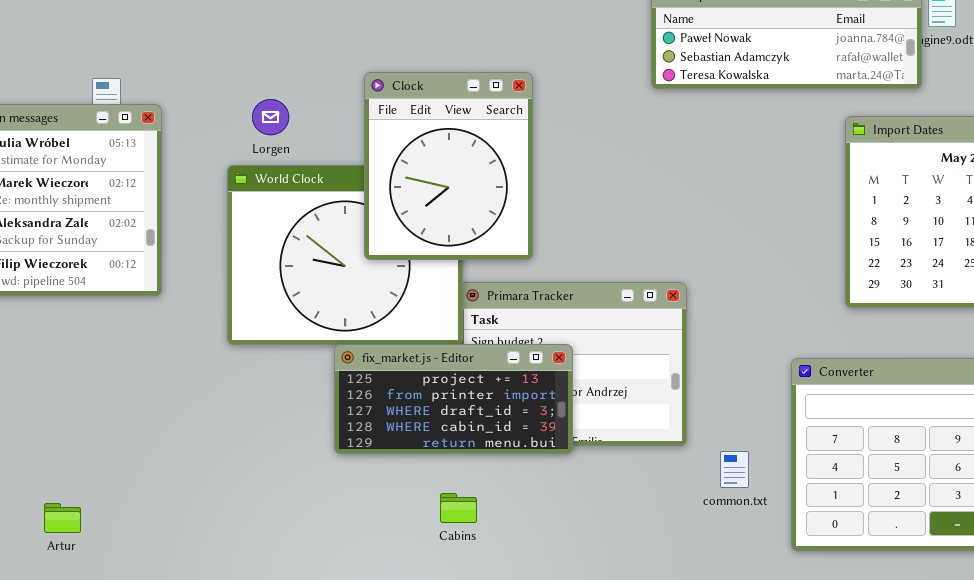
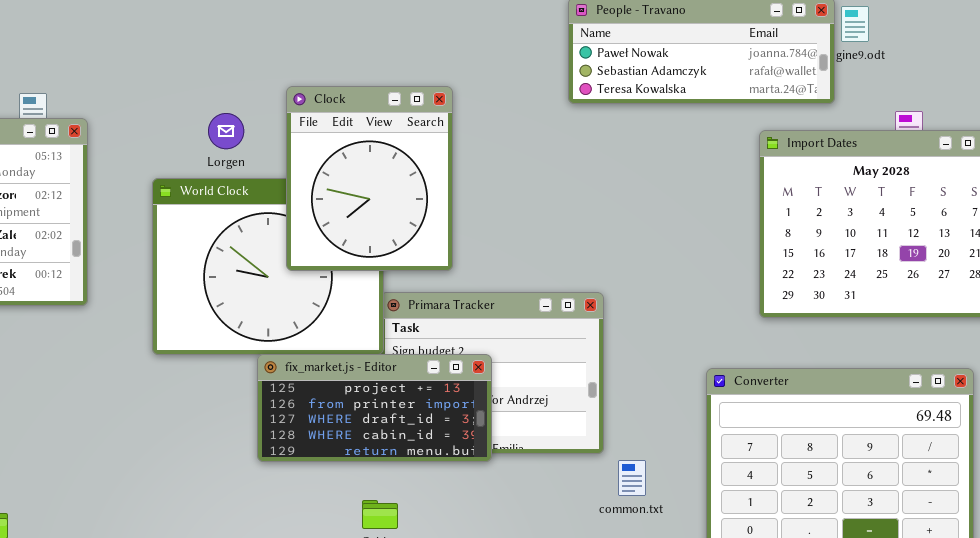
Lorgen: [252,99,289,135] -> [208,113,244,149], moved
common.txt: [720,451,749,488] -> [618,460,646,496], moved

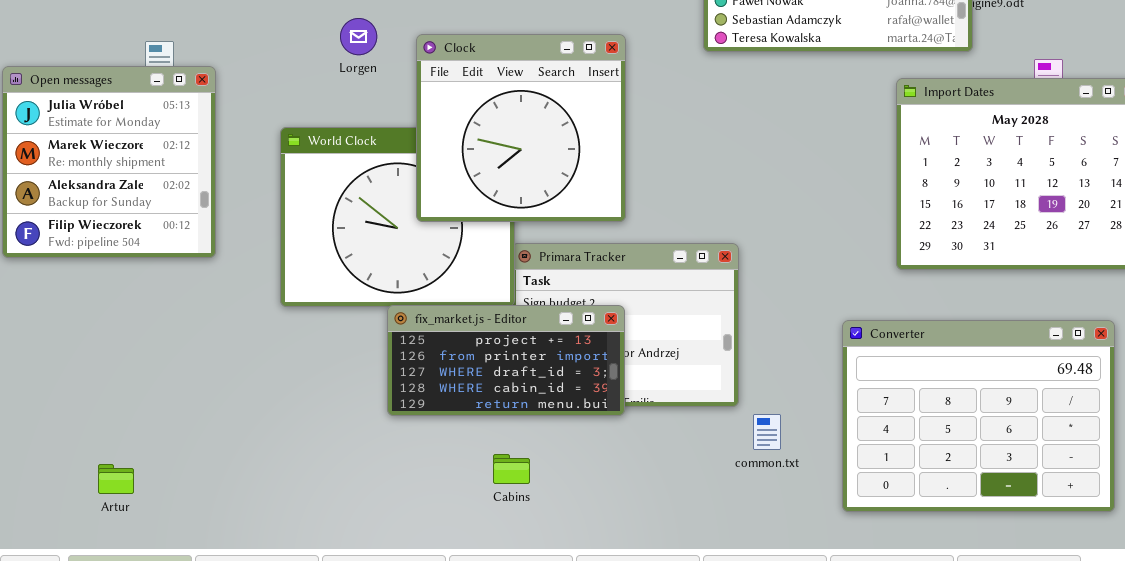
Clock: [286,86,453,271] -> [416,34,626,222], resized
Lorgen: [208,113,244,149] -> [340,18,377,55], moved

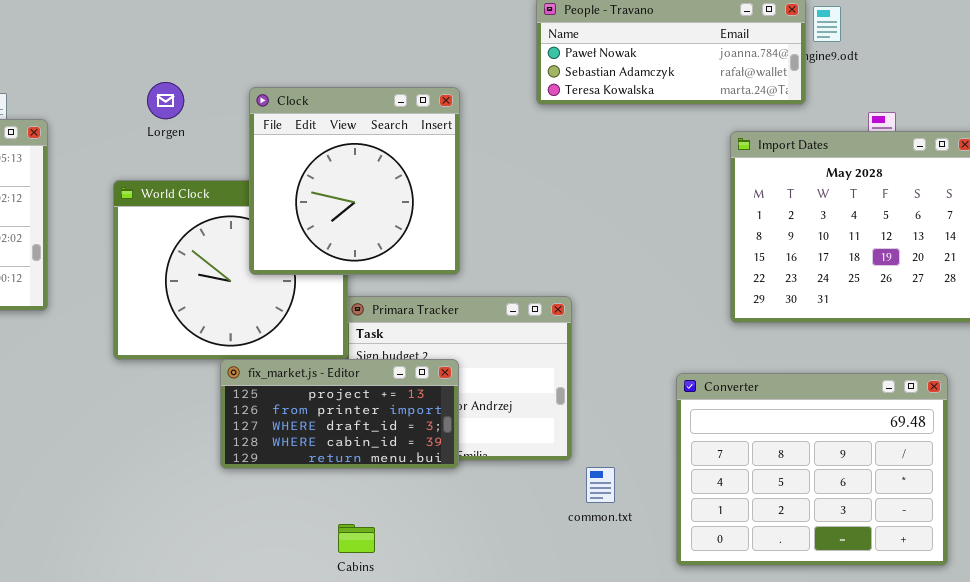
Lorgen: [340,18,377,55] -> [147,82,184,119], moved
Cabins: [493,454,530,484] -> [338,524,375,553], moved

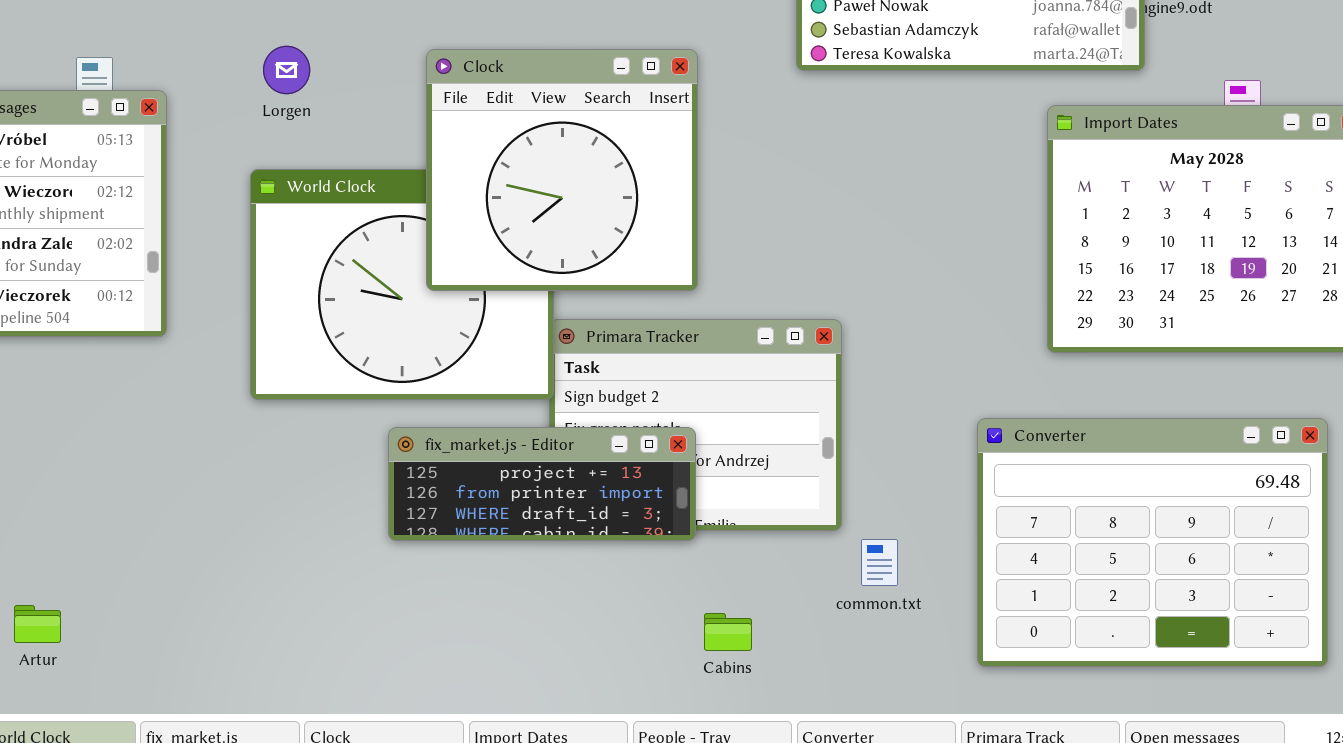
Lorgen: [147,82,184,119] -> [263,46,310,94], moved
fix_market.js - Editor: [220,359,459,469] -> [388,427,696,541], resized
Cabins: [338,524,375,553] -> [704,613,752,651], moved

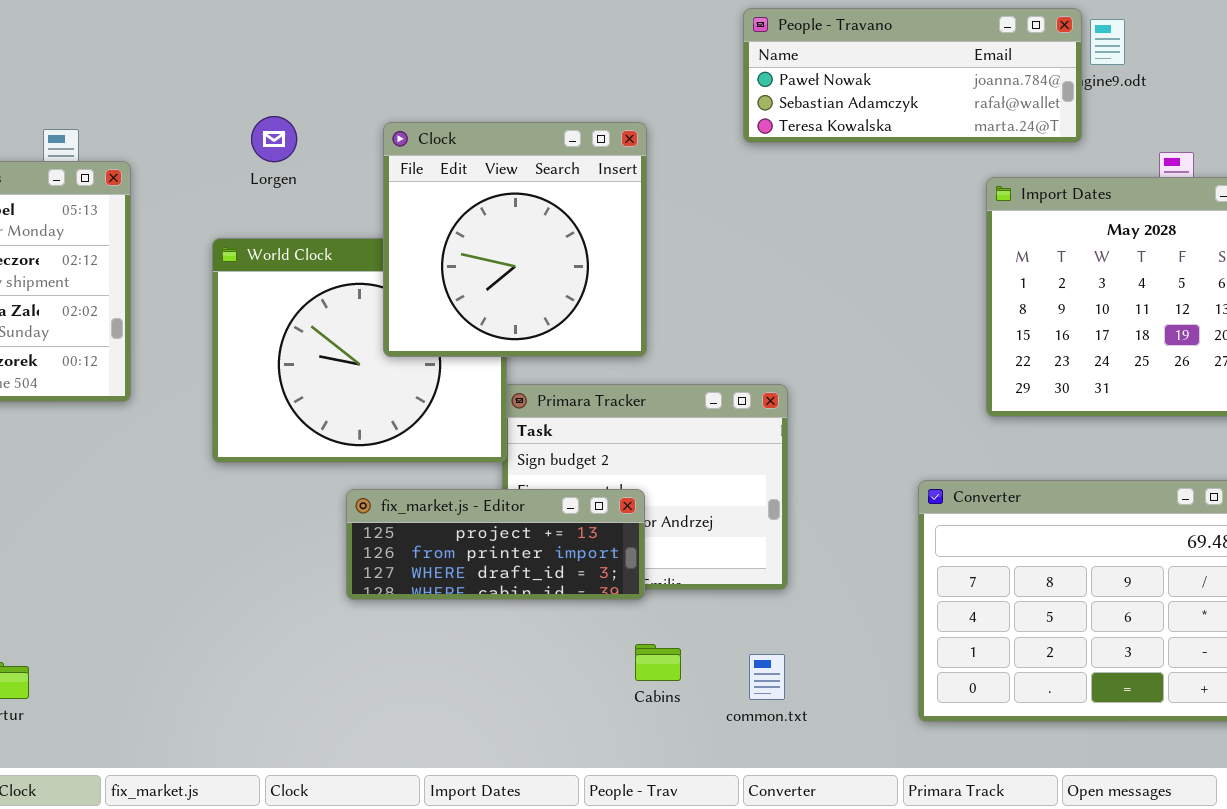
Lorgen: [263,46,310,94] -> [251,116,297,162], moved
common.txt: [861,539,898,586] -> [749,654,785,700], moved
Cabins: [704,613,752,651] -> [635,644,681,681], moved

